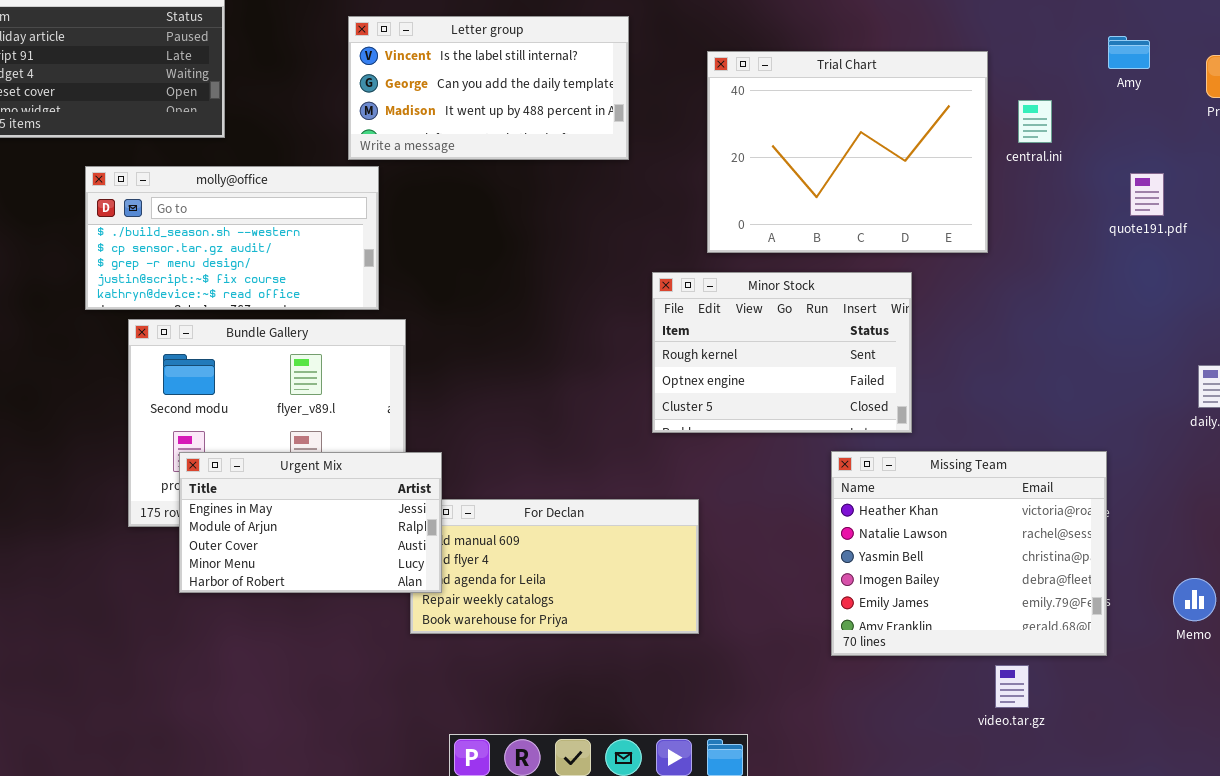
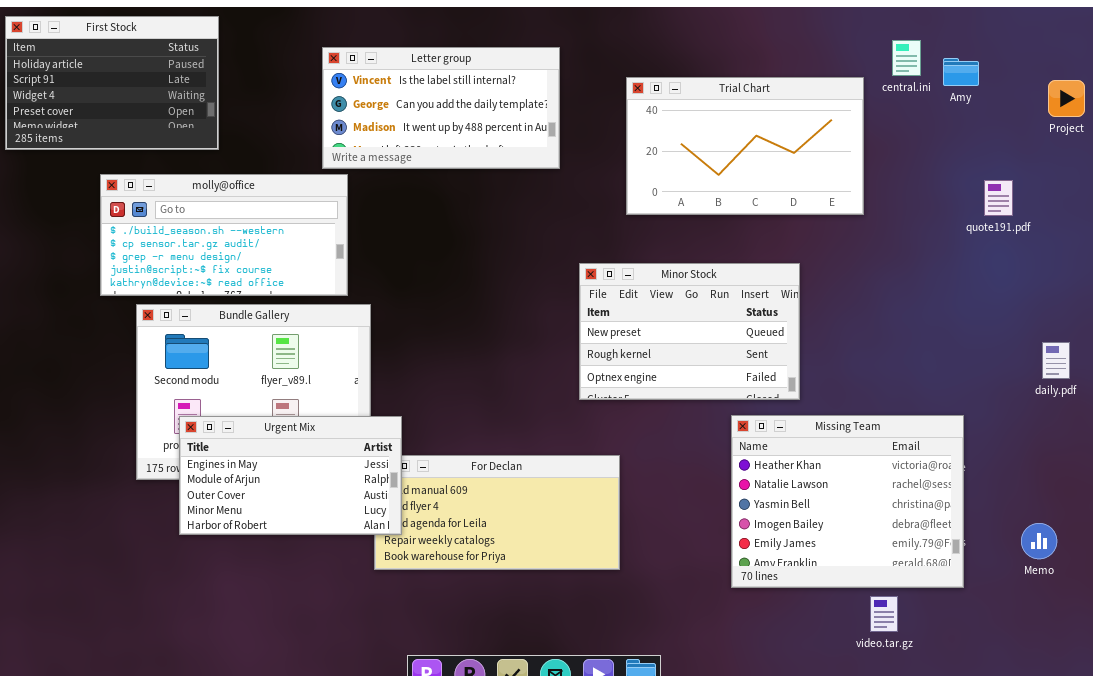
Amy: [1108,36,1150,69] -> [943,58,979,86], moved
Trial Chart: [707,51,988,253] -> [626,77,864,215], resized
central.ini: [1018,100,1052,143] -> [892,40,921,76], moved
Minor Stock: [652,272,912,433] -> [579,263,800,400], scrolled up 1 row

